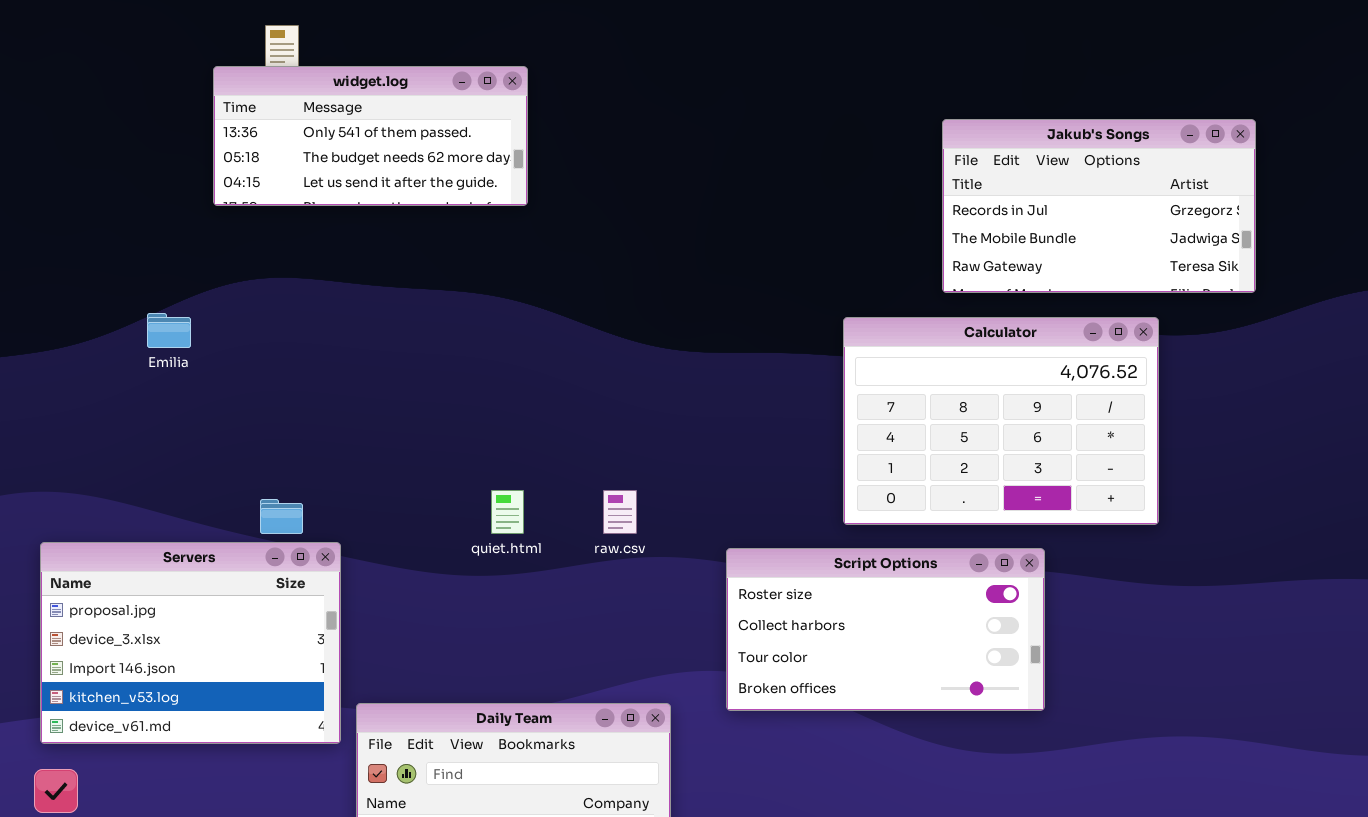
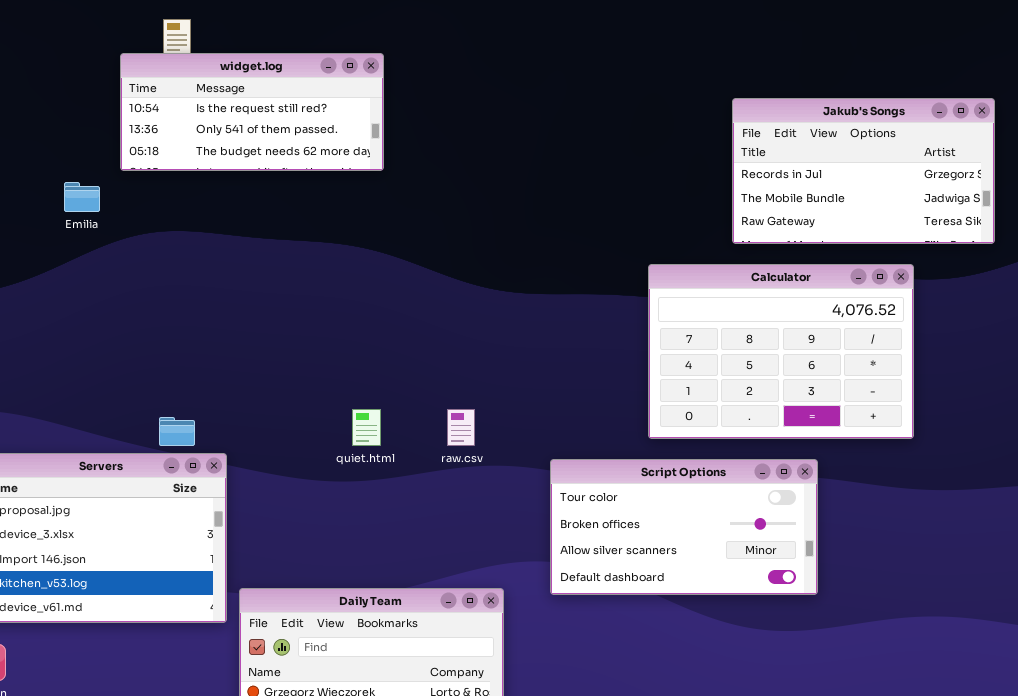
widget.log: [213,66,528,206] -> [120,53,384,171], scrolled up 1 row
Emilia: [147,313,191,348] -> [64,182,100,212], moved
Script Options: [726,548,1045,711] -> [550,459,818,595], scrolled down 2 rows

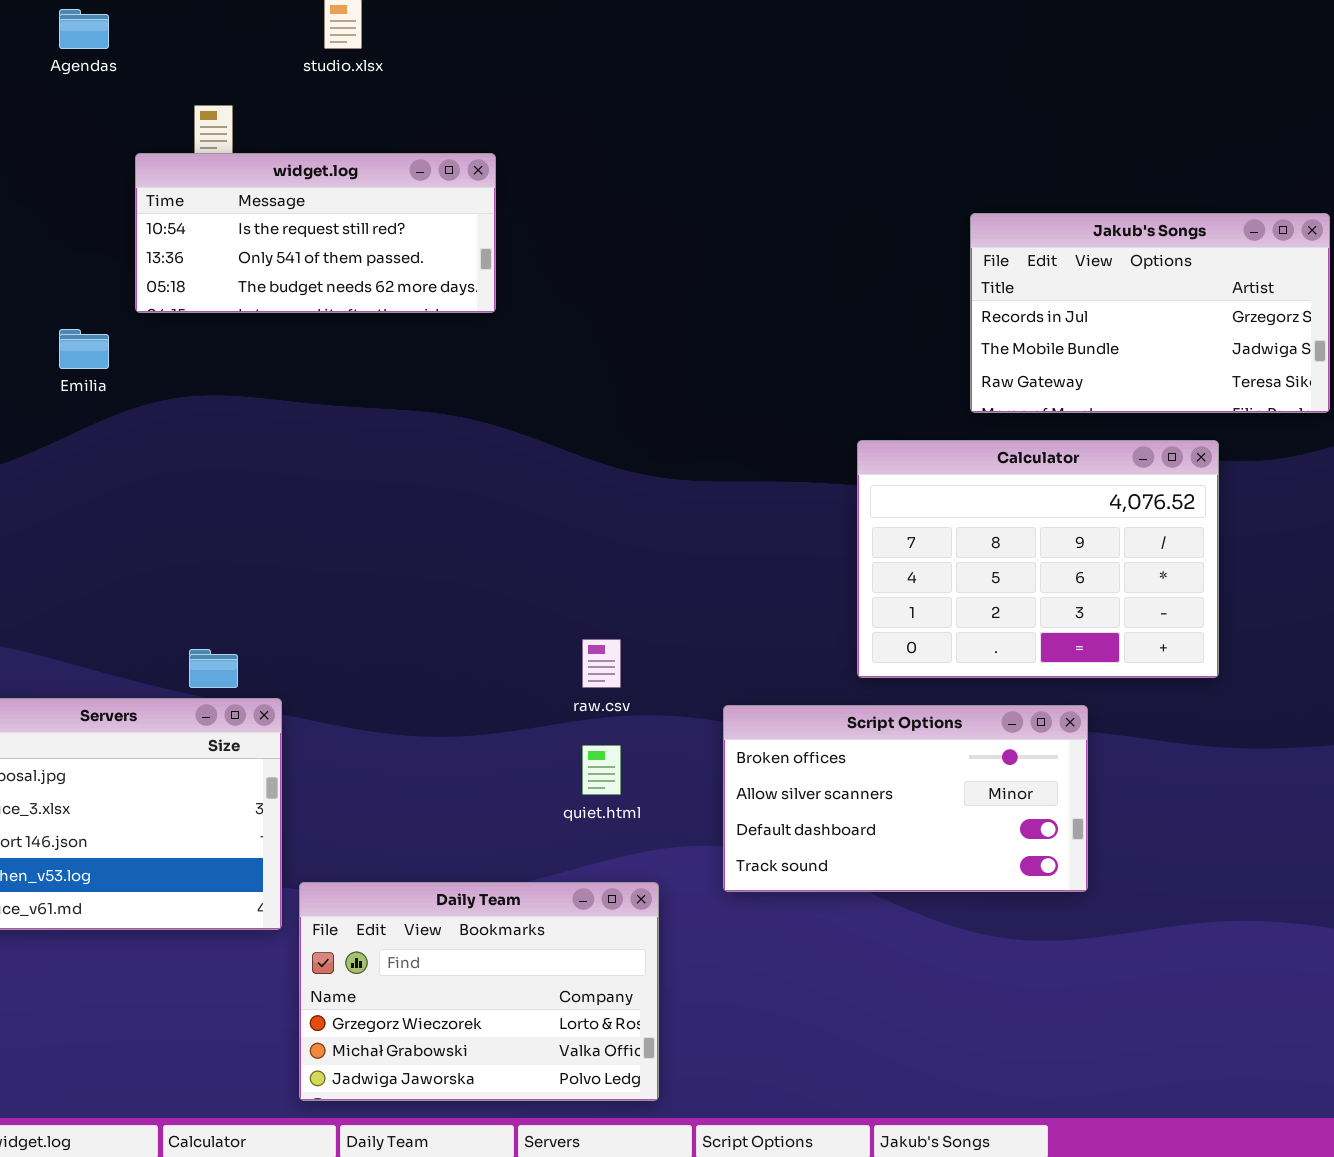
quiet.html: [352,409,381,446] -> [582,745,621,795], moved
Script Options: [550,459,818,595] -> [723,705,1088,892], scrolled down 1 row

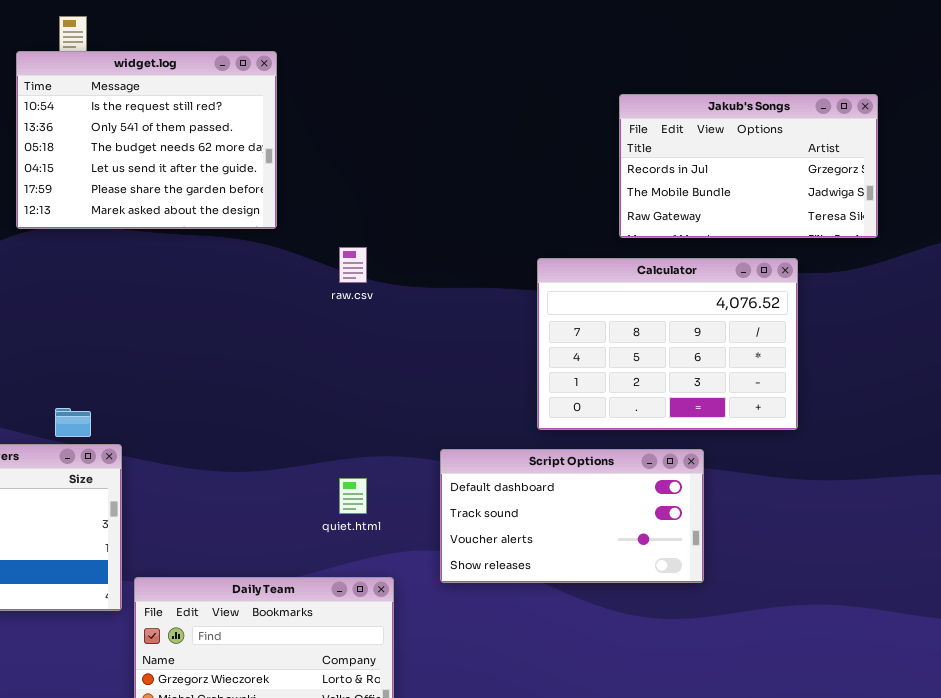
widget.log: [135,153,496,313] -> [16,51,277,229], resized
raw.csv: [582,639,621,688] -> [339,247,367,283], moved
Script Options: [723,705,1088,892] -> [440,449,704,583], scrolled down 2 rows

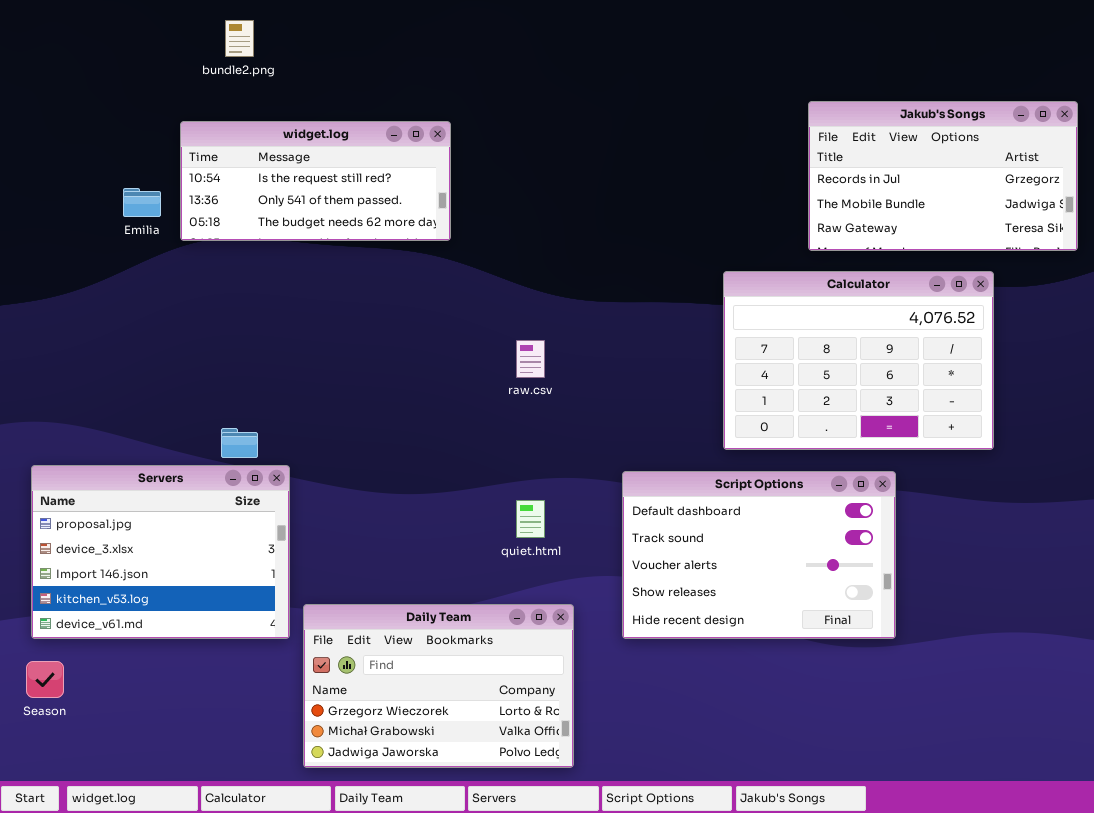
widget.log: [16,51,277,229] -> [180,121,451,241], resized
raw.csv: [339,247,367,283] -> [516,340,545,378], moved
Script Options: [440,449,704,583] -> [622,471,896,639], resized

